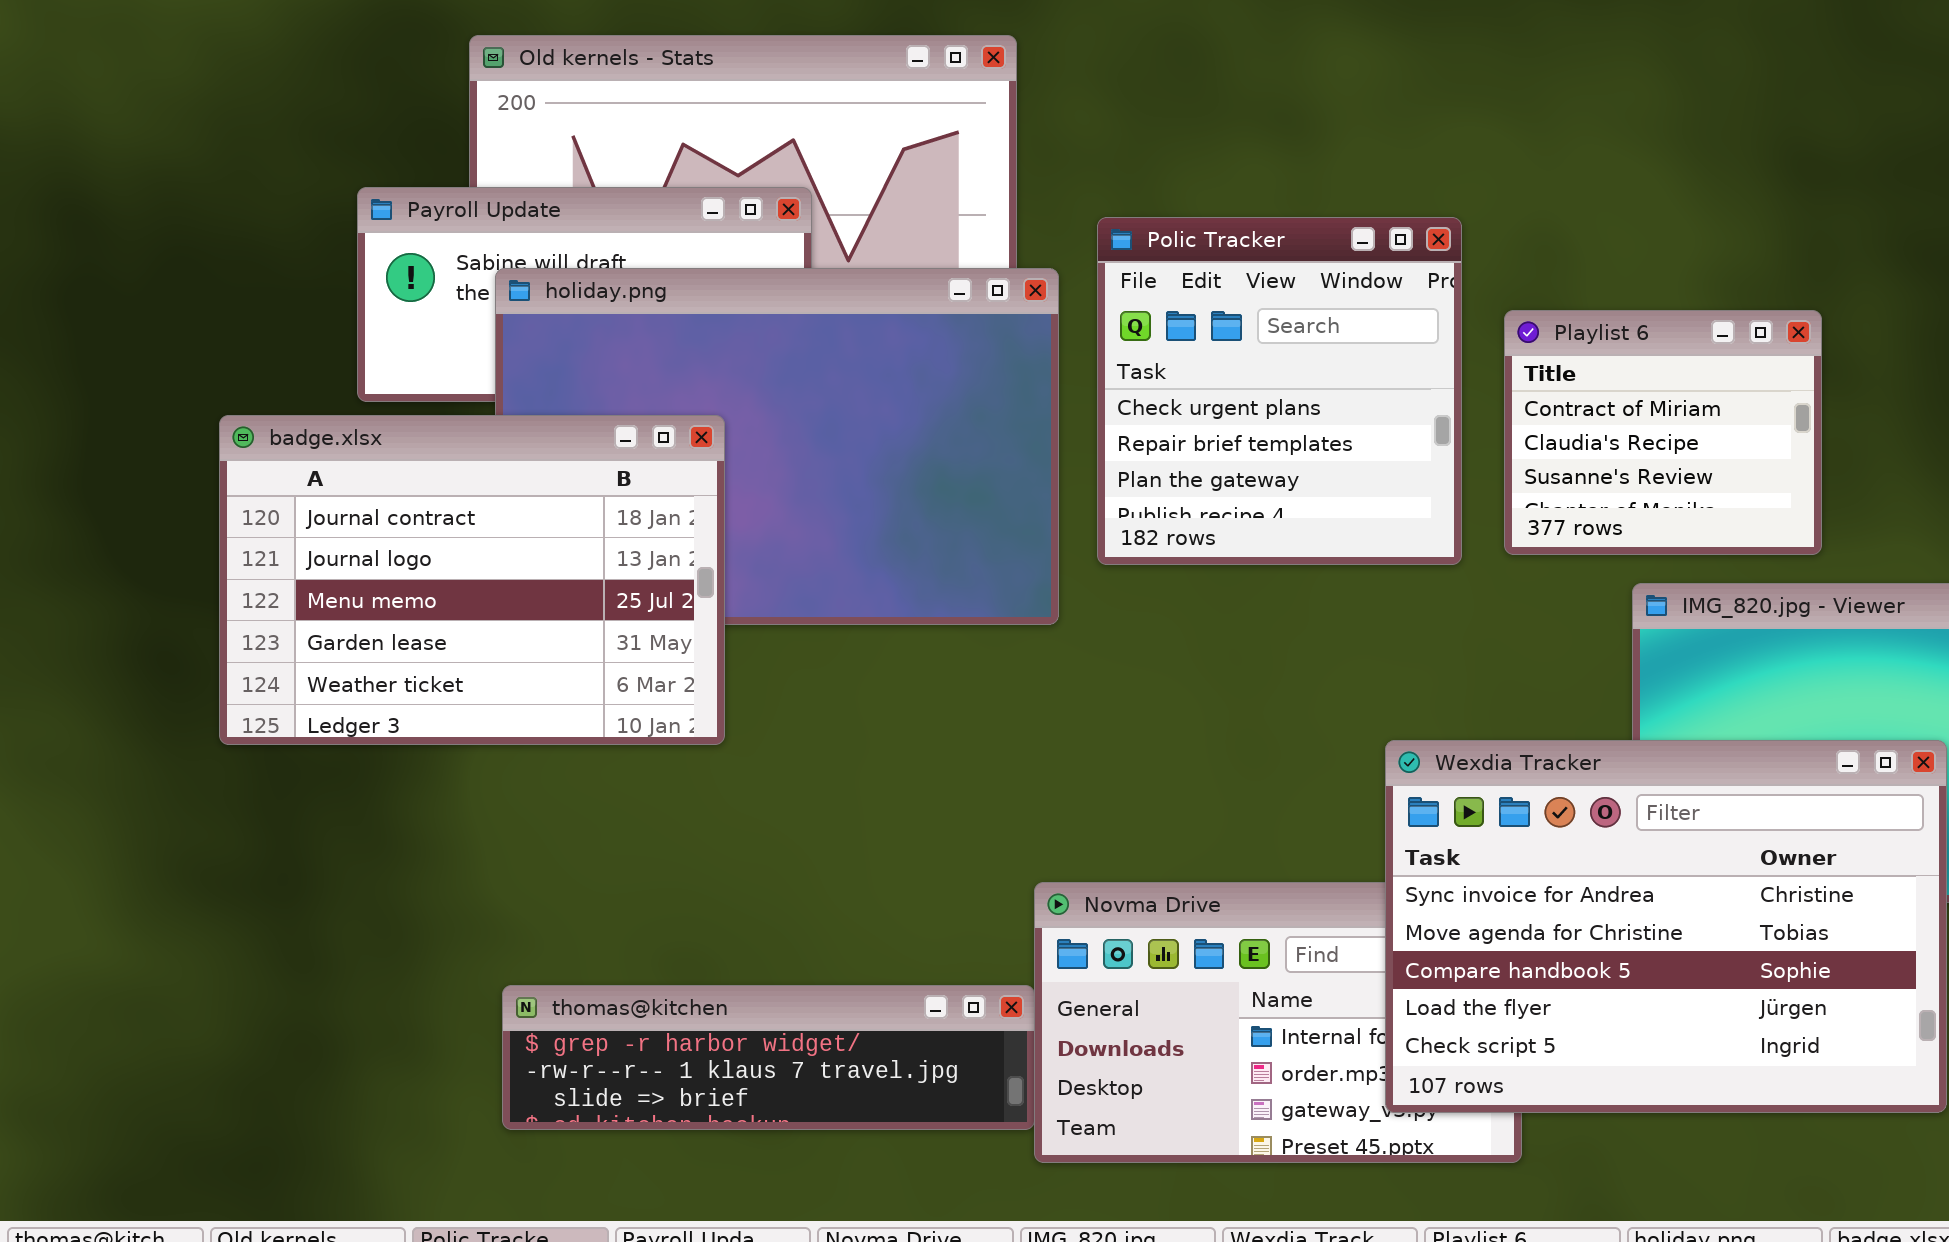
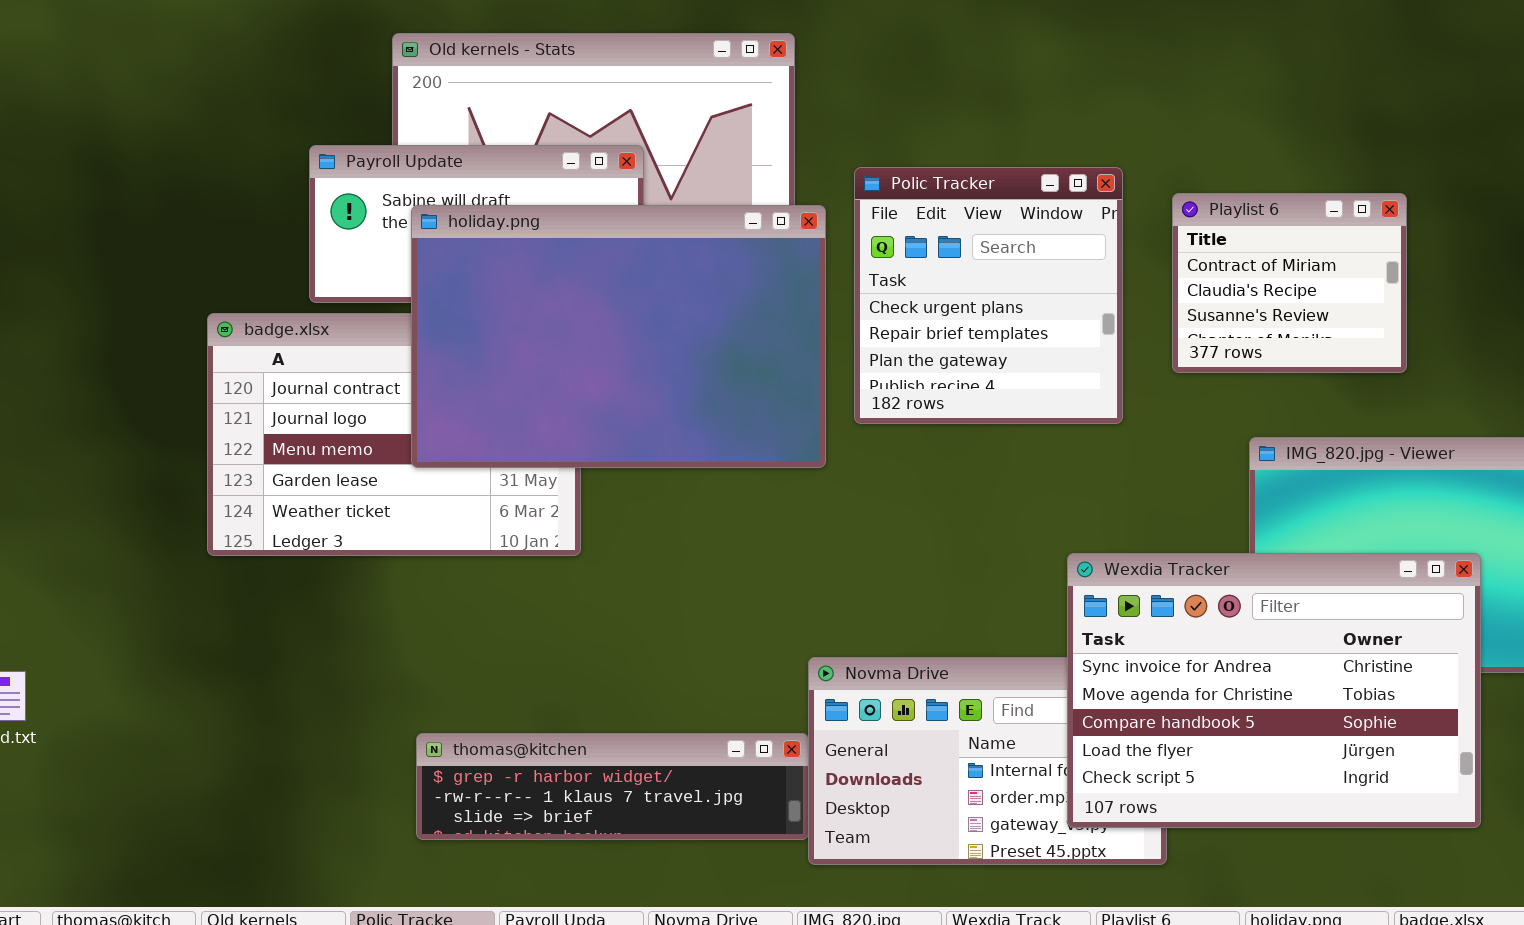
holiday.png: [495,268,1059,625] -> [411,205,826,468], raised
Playlist 6: [1504,310,1822,555] -> [1172,193,1407,373], moved

